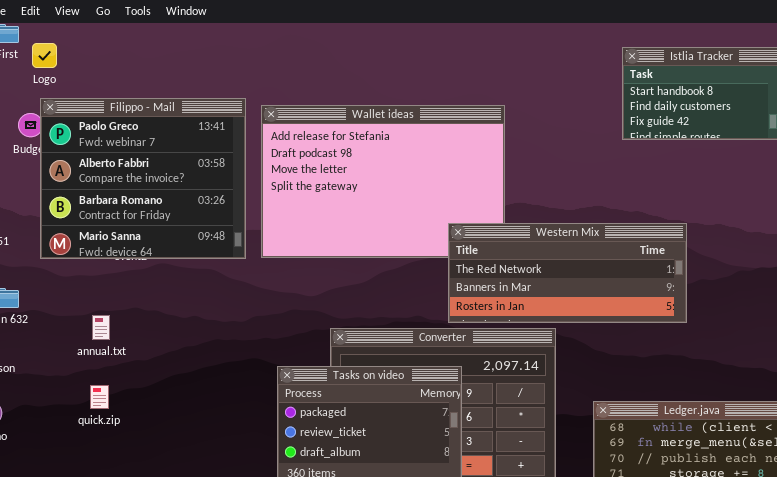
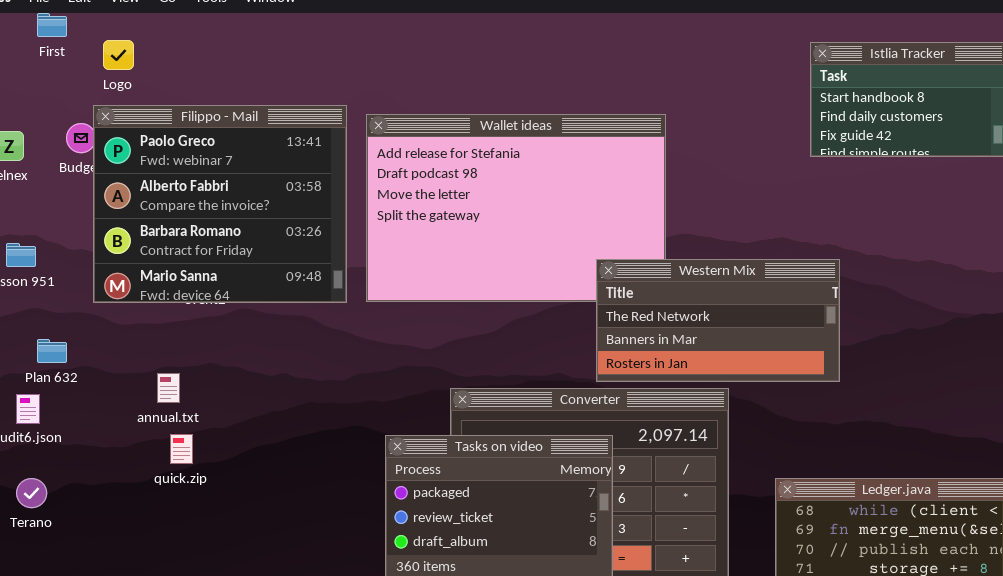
Logo: [32,43,57,68] -> [103,40,134,70], moved
Western Mix: [448,223,687,323] -> [596,259,840,382], resized
quick.zip: [90,385,109,409] -> [170,434,193,464], moved

